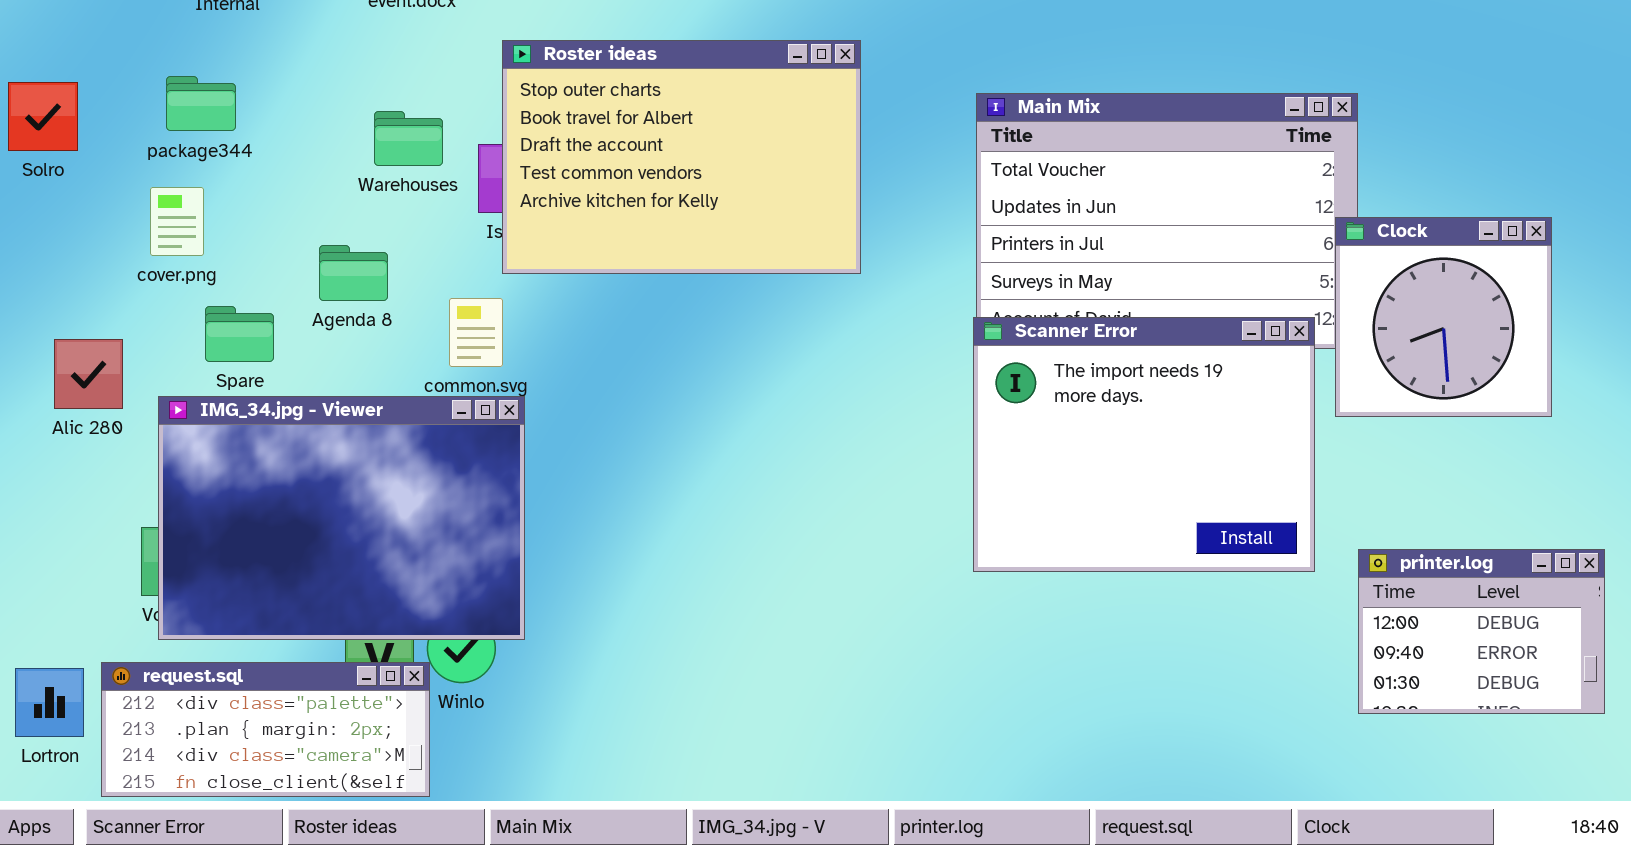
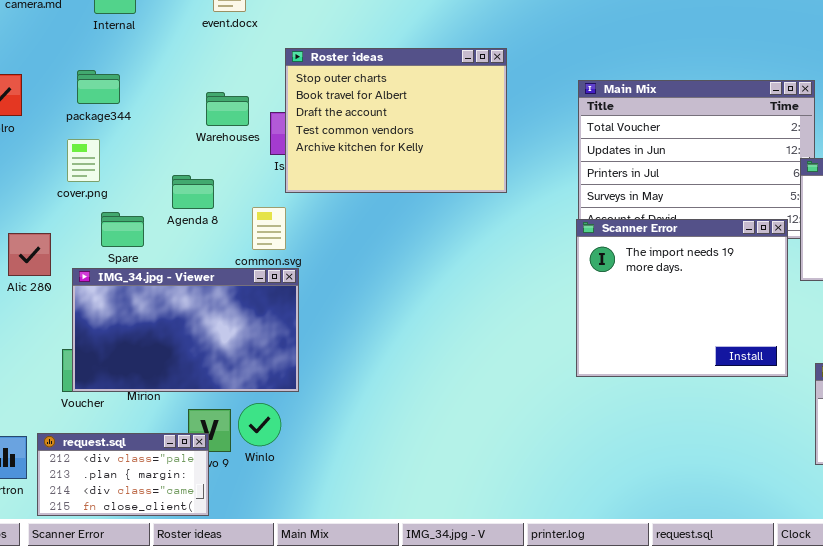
IMG_34.jpg - Viewer: [158,396,525,640] -> [72,268,299,392], resized
request.sql: [101,662,430,797] -> [37,433,209,516], resized

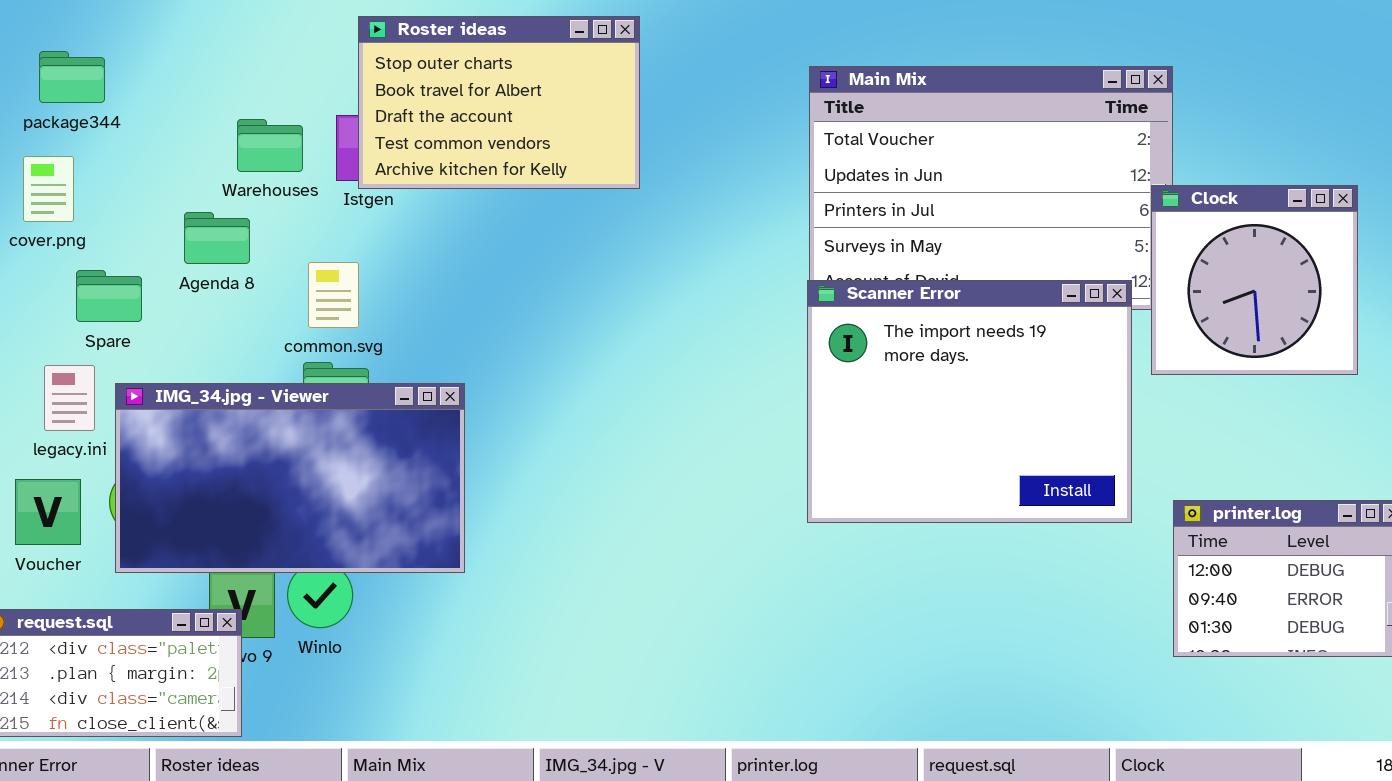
Roster ideas: [285,48,507,193] -> [358,16,640,189], resized
Warehouses: [206,92,249,126] -> [237,119,303,172], moved
IMG_34.jpg - Viewer: [72,268,299,392] -> [115,383,465,573], moved

